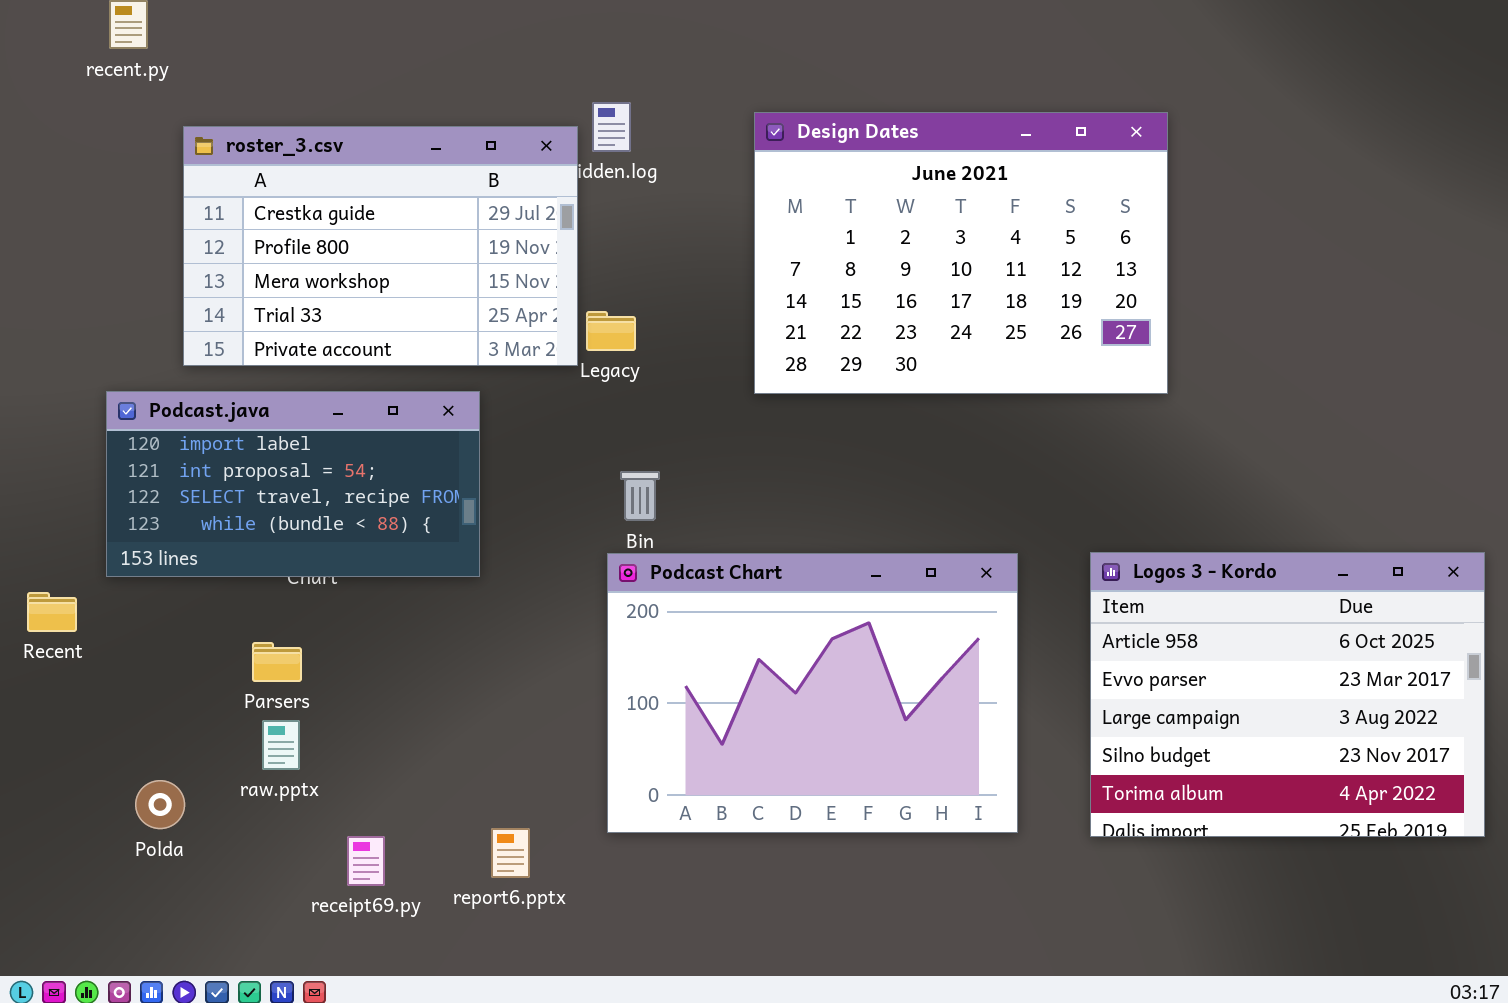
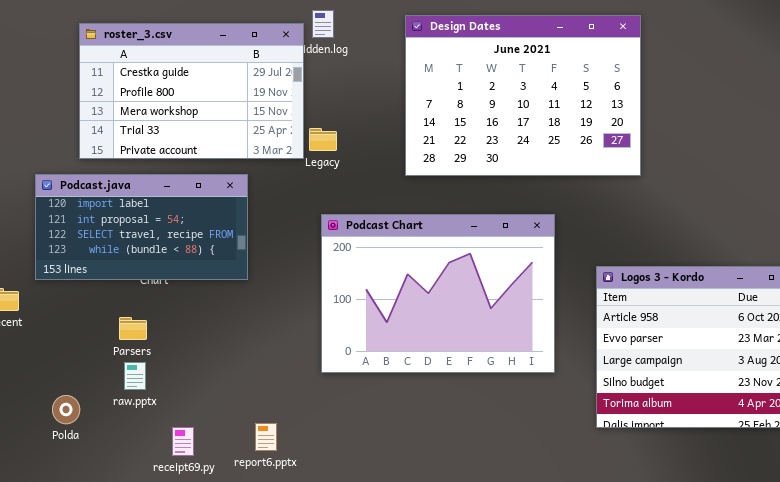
Podcast Chart: [607,553,1018,833] -> [321,214,555,373], moved

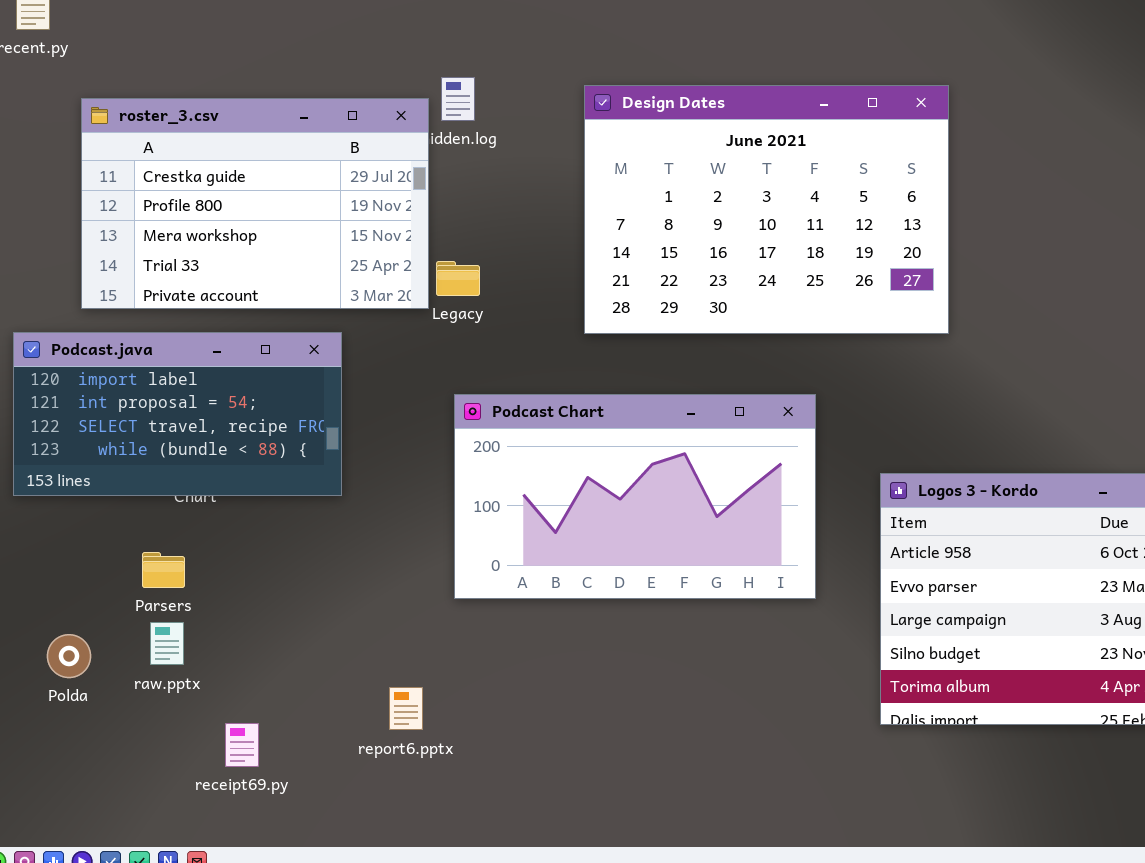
Podcast Chart: [321,214,555,373] -> [454,394,816,599], resized
Polda: [52,395,80,424] -> [47,634,91,678], moved
report6.pptx: [255,423,277,451] -> [389,687,423,730], moved

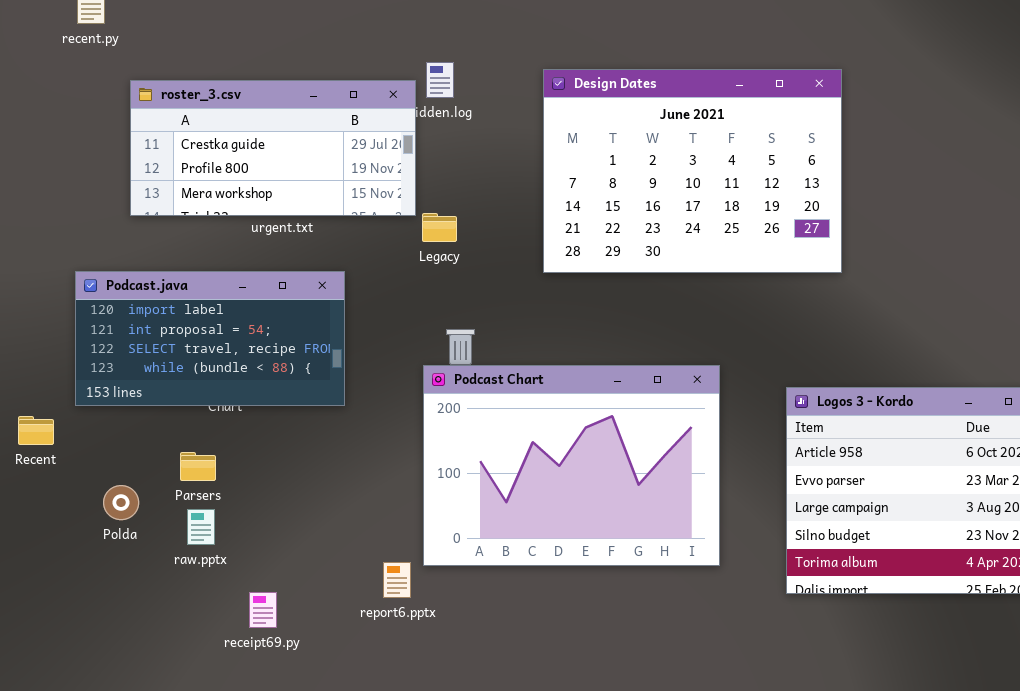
roster_3.csv: [81,98,429,309] -> [130,80,416,216], resized
Podcast Chart: [454,394,816,599] -> [423,365,720,566], moved, resized
Polda: [47,634,91,678] -> [103,485,139,520], moved

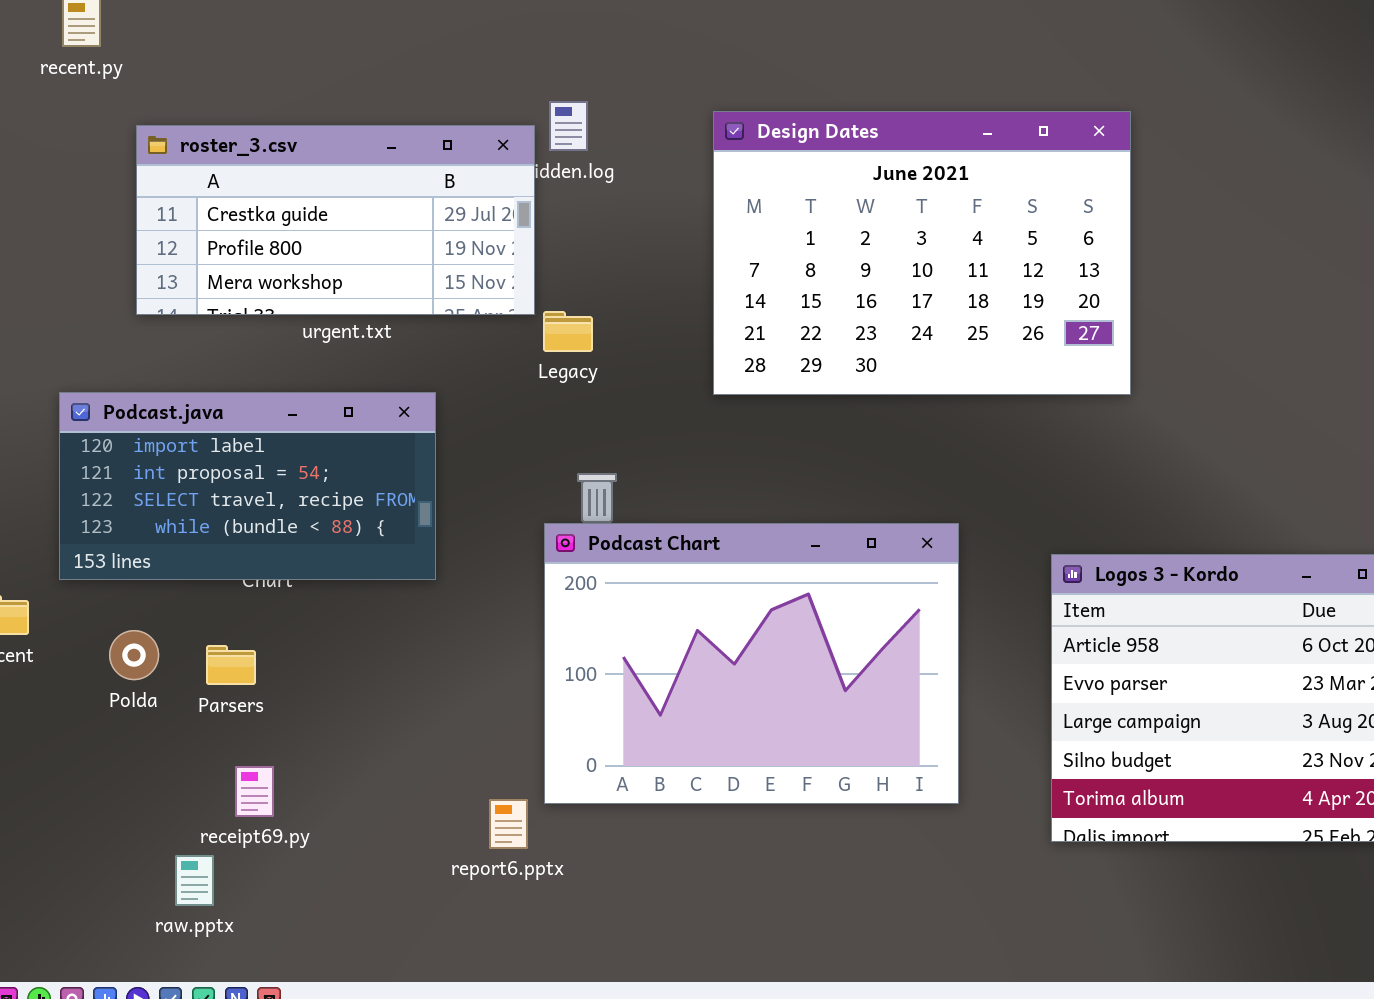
Polda: [103,485,139,520] -> [109,630,159,680], moved
raw.pptx: [187,509,215,545] -> [175,855,214,906], moved
receipt69.py: [249,592,277,628] -> [235,766,274,817], moved

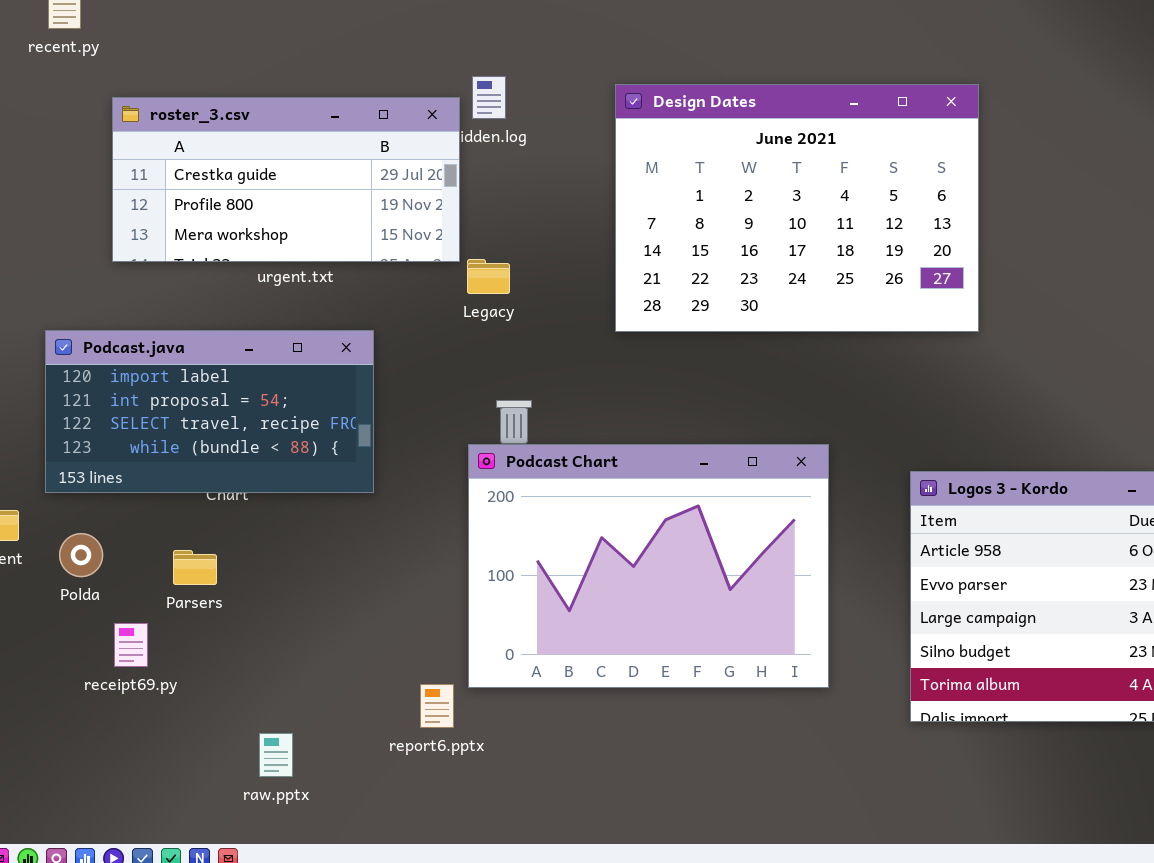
Polda: [109,630,159,680] -> [59,533,103,577], moved
receipt69.py: [235,766,274,817] -> [114,623,148,667], moved
raw.pptx: [175,855,214,906] -> [259,733,293,777], moved

